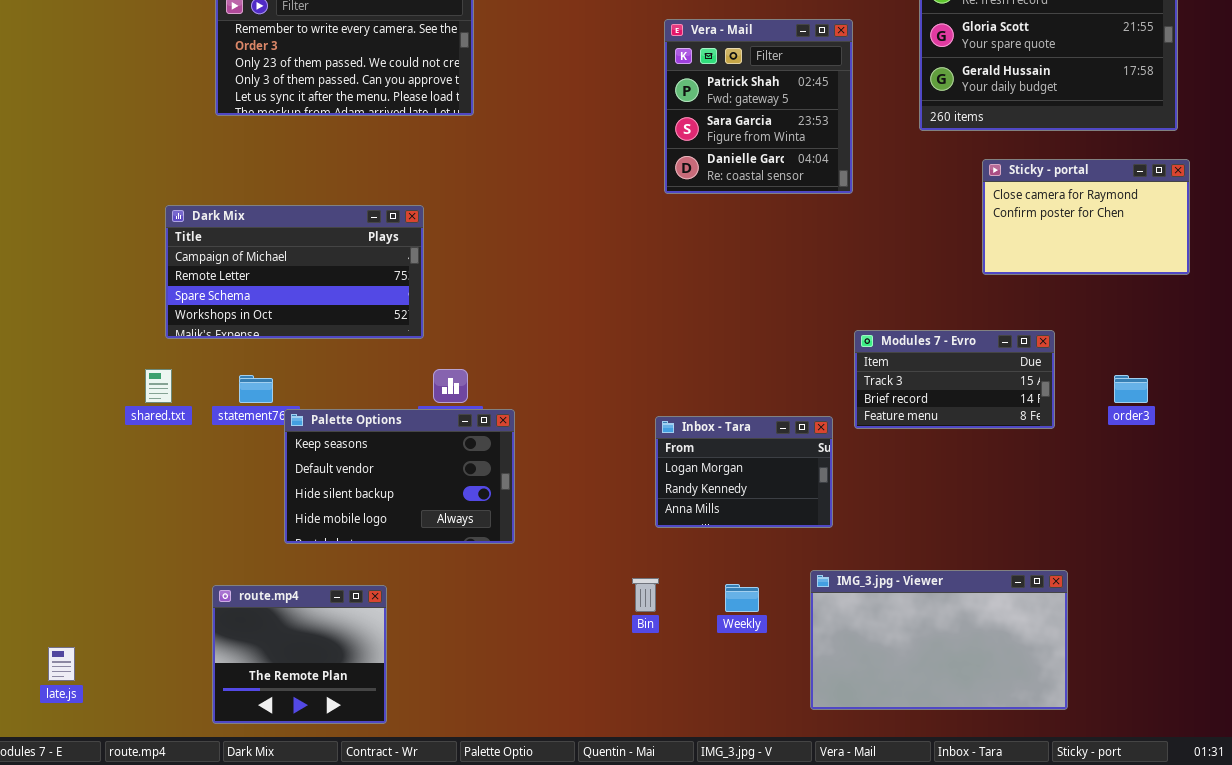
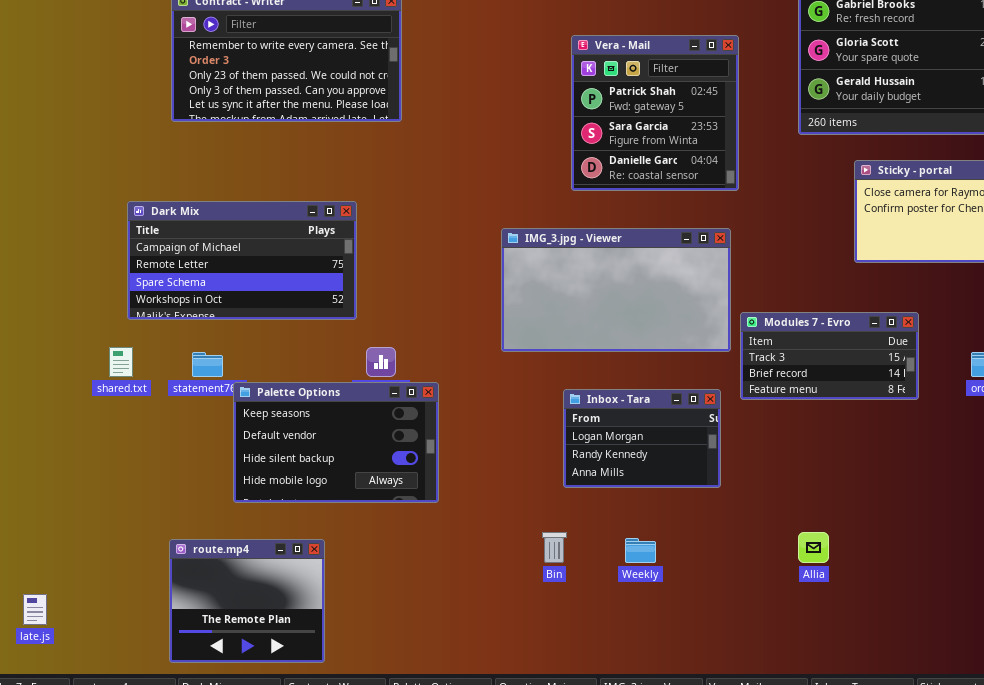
IMG_3.jpg - Viewer: [810,570,1068,710] -> [501,228,731,352], moved

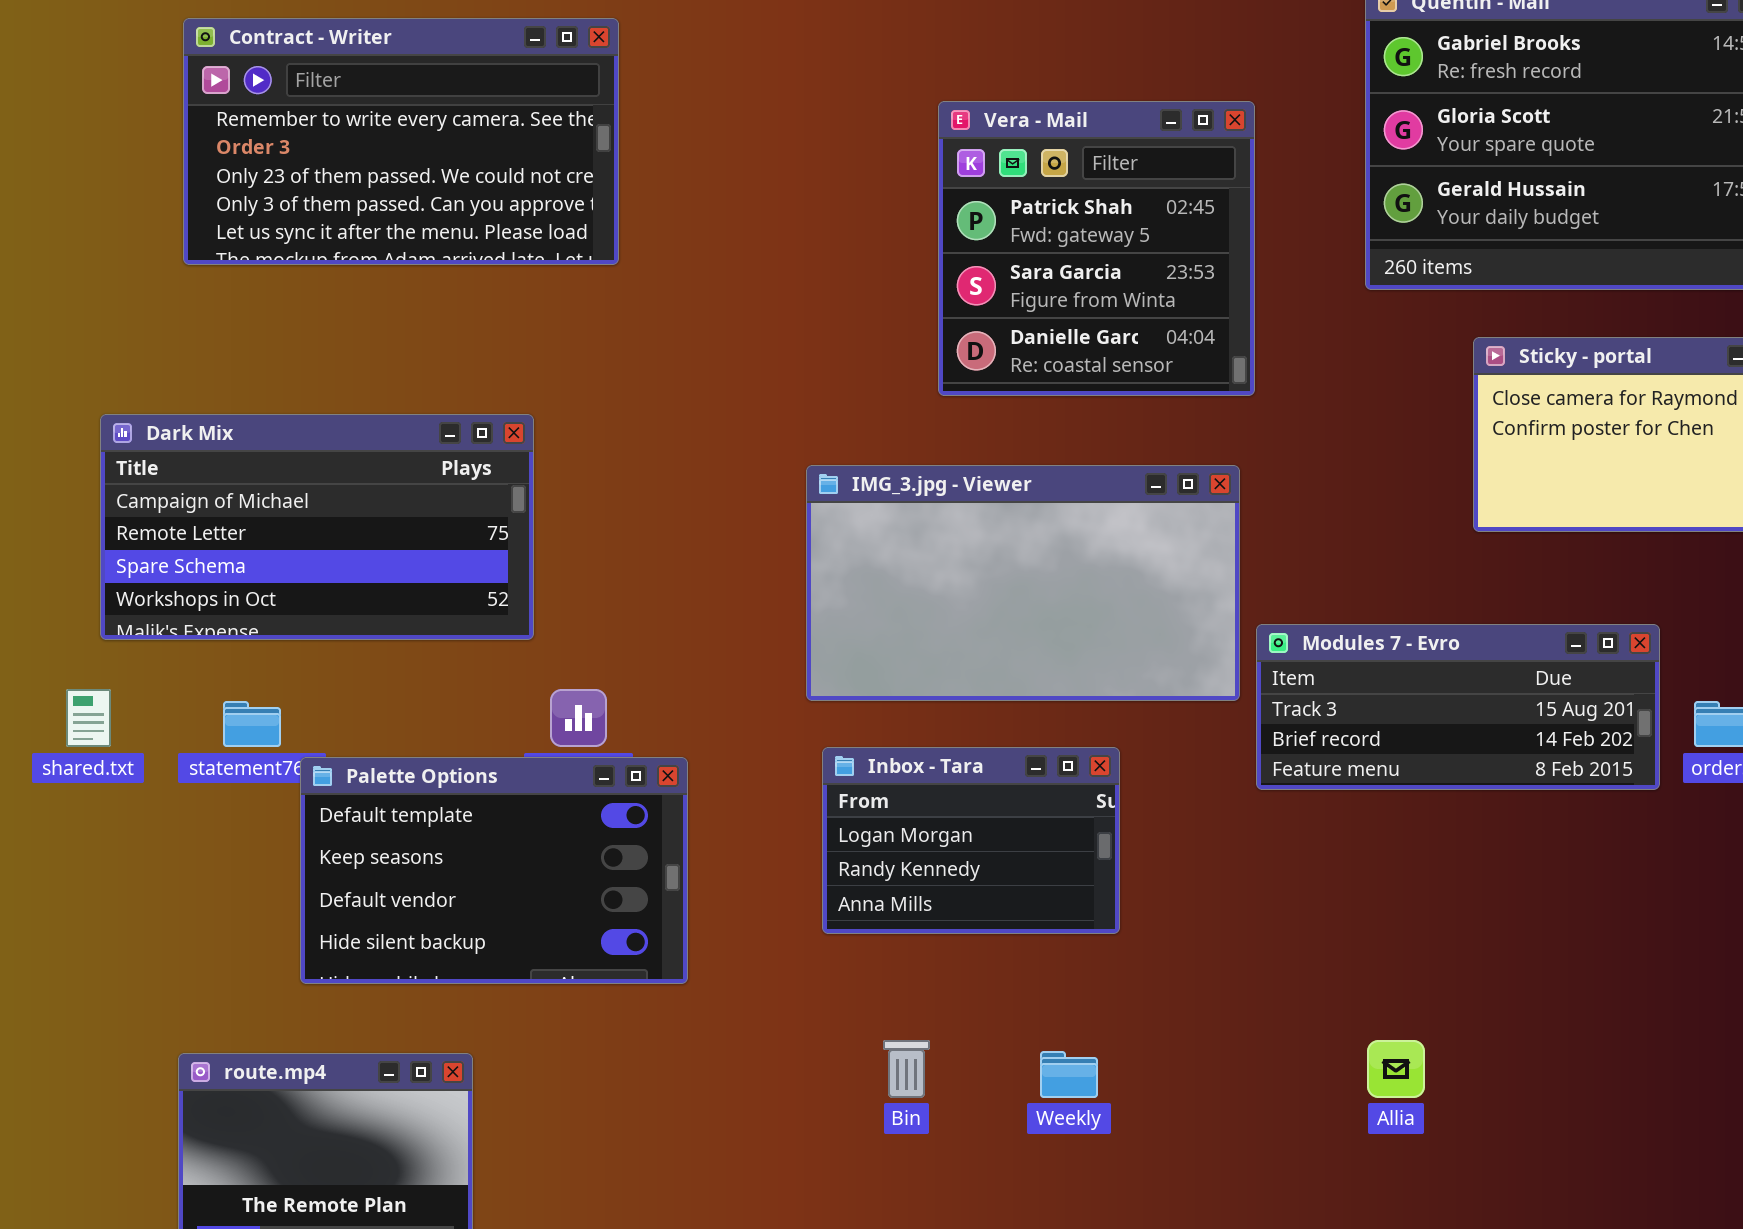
Modules 7 - Evro: [740,312,919,400] -> [1256,624,1660,790], resized
Palette Options: [233,382,439,503] -> [300,757,688,984], scrolled up 1 row
Inbox - Tara: [563,389,721,488] -> [822,747,1120,934], moved

